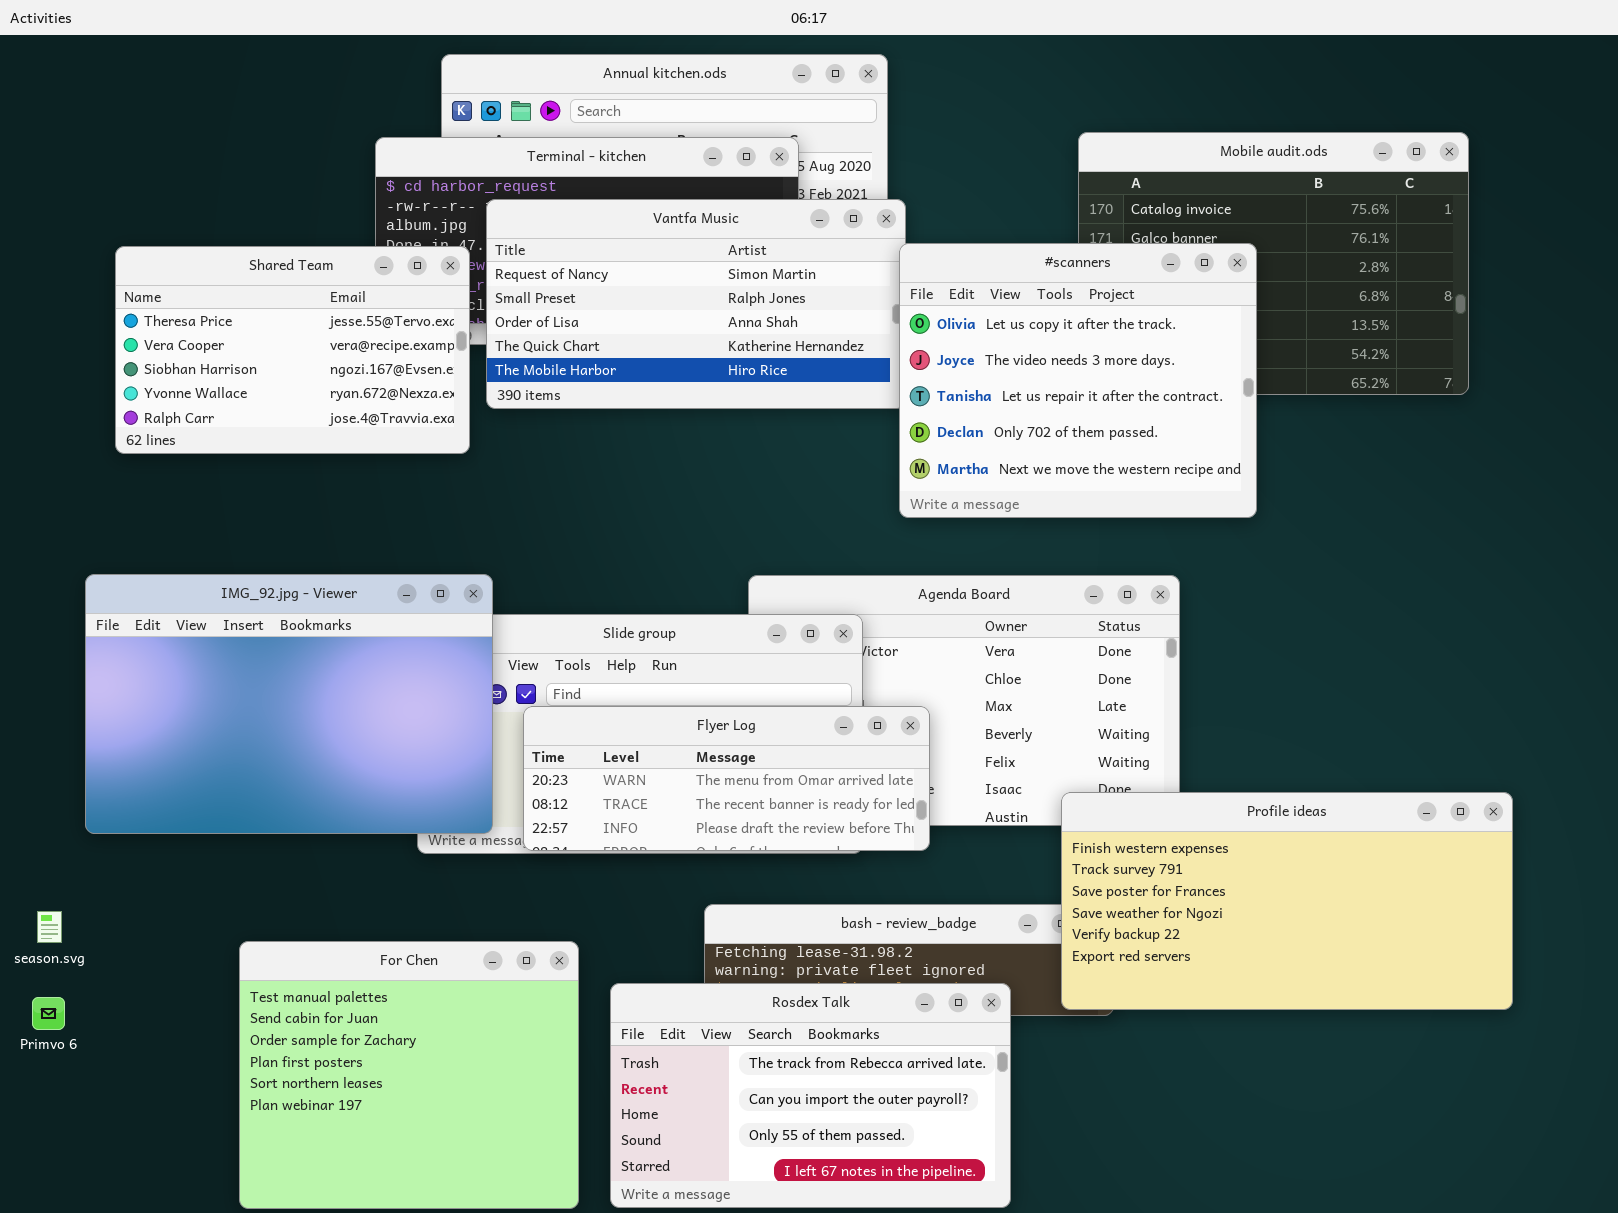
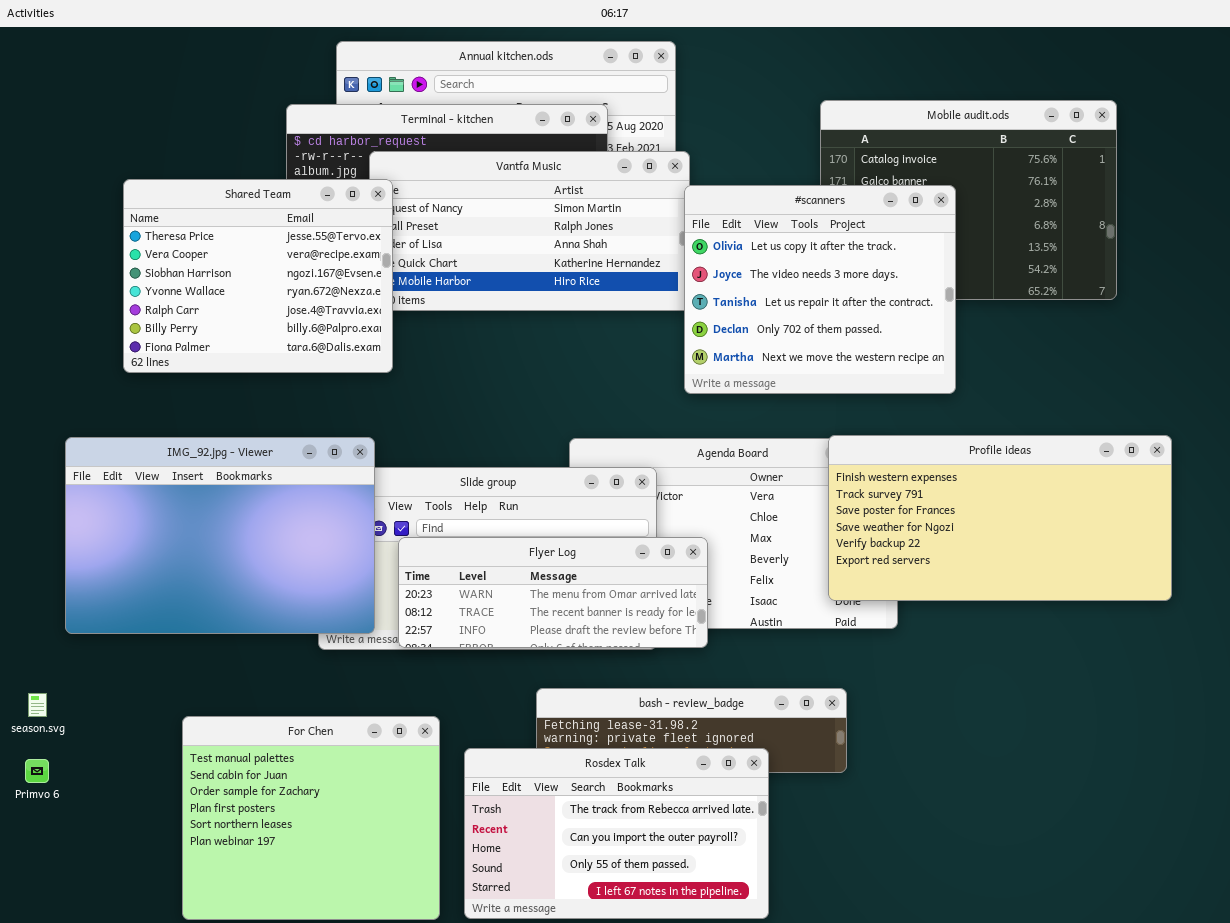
Shared Team: [115,246,470,454] -> [123,179,393,373], moved, resized
Profile ideas: [1061,792,1513,1010] -> [828,435,1172,601], moved

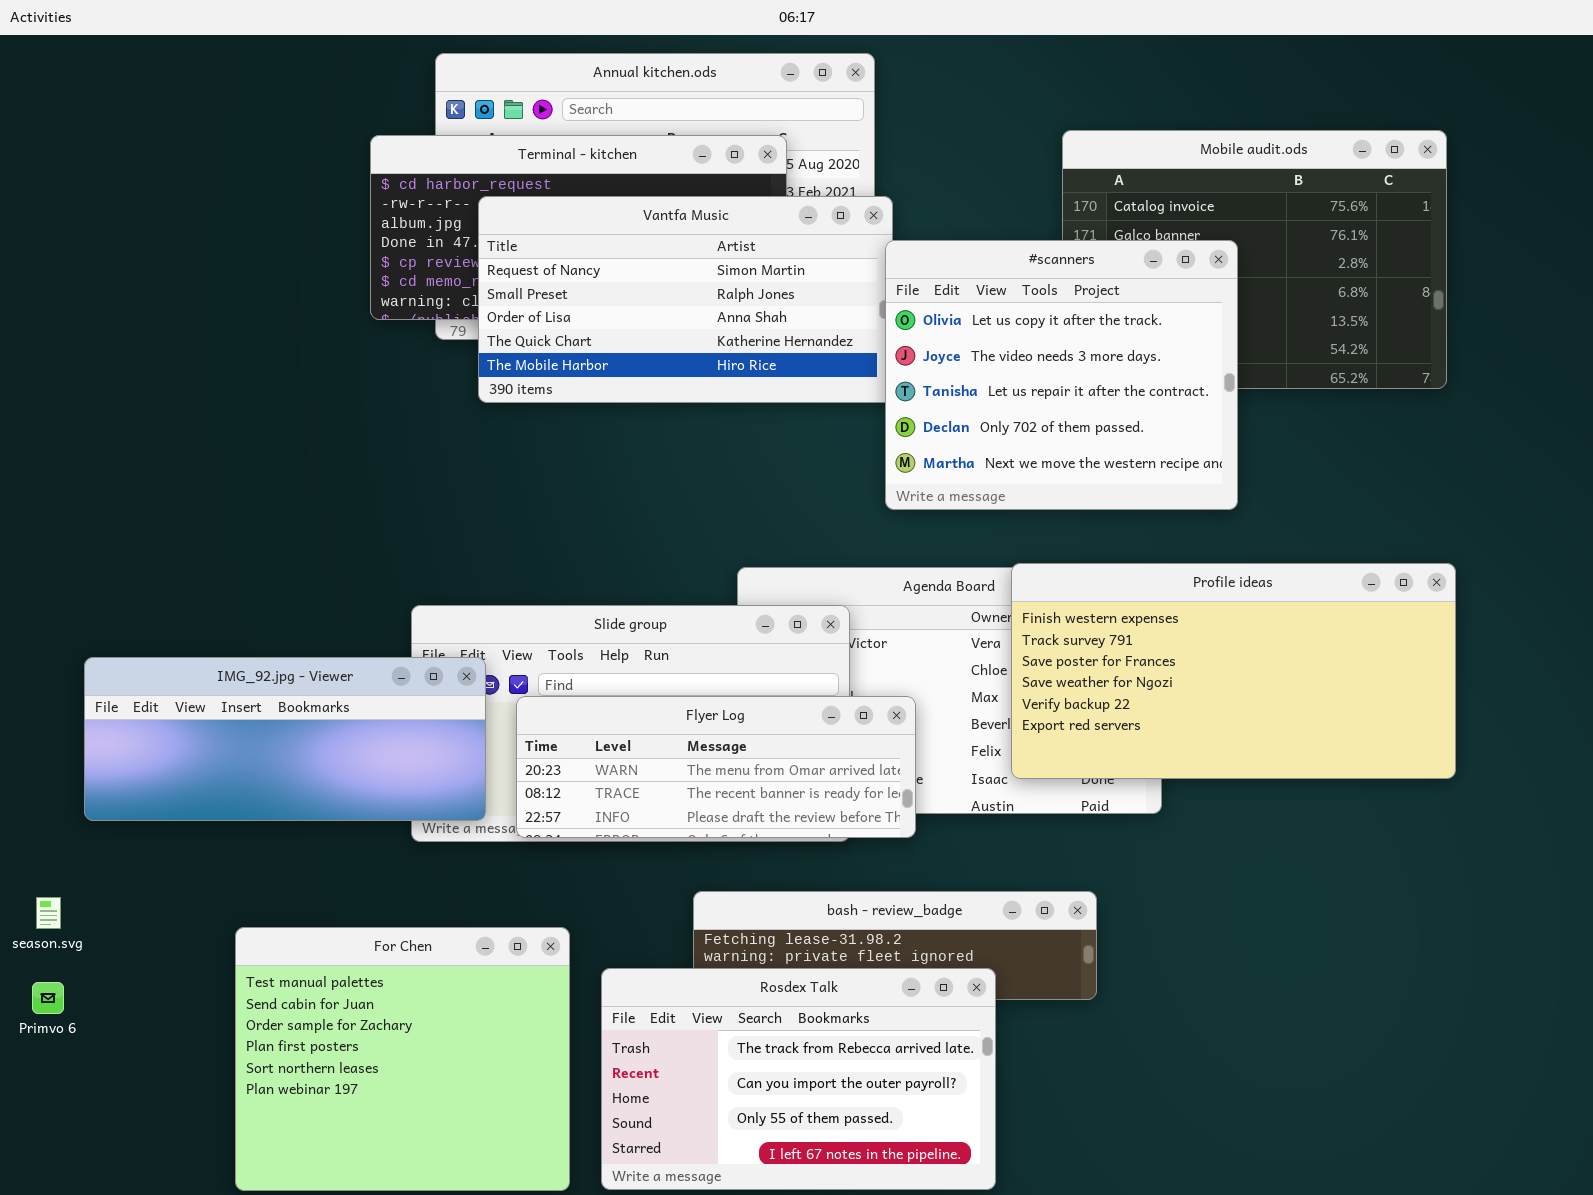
Shared Team: [123,179,393,373] -> none, closed
Profile ideas: [828,435,1172,601] -> [1011,563,1456,779], moved
IMG_92.jpg - Viewer: [65,437,375,634] -> [84,657,486,821], resized

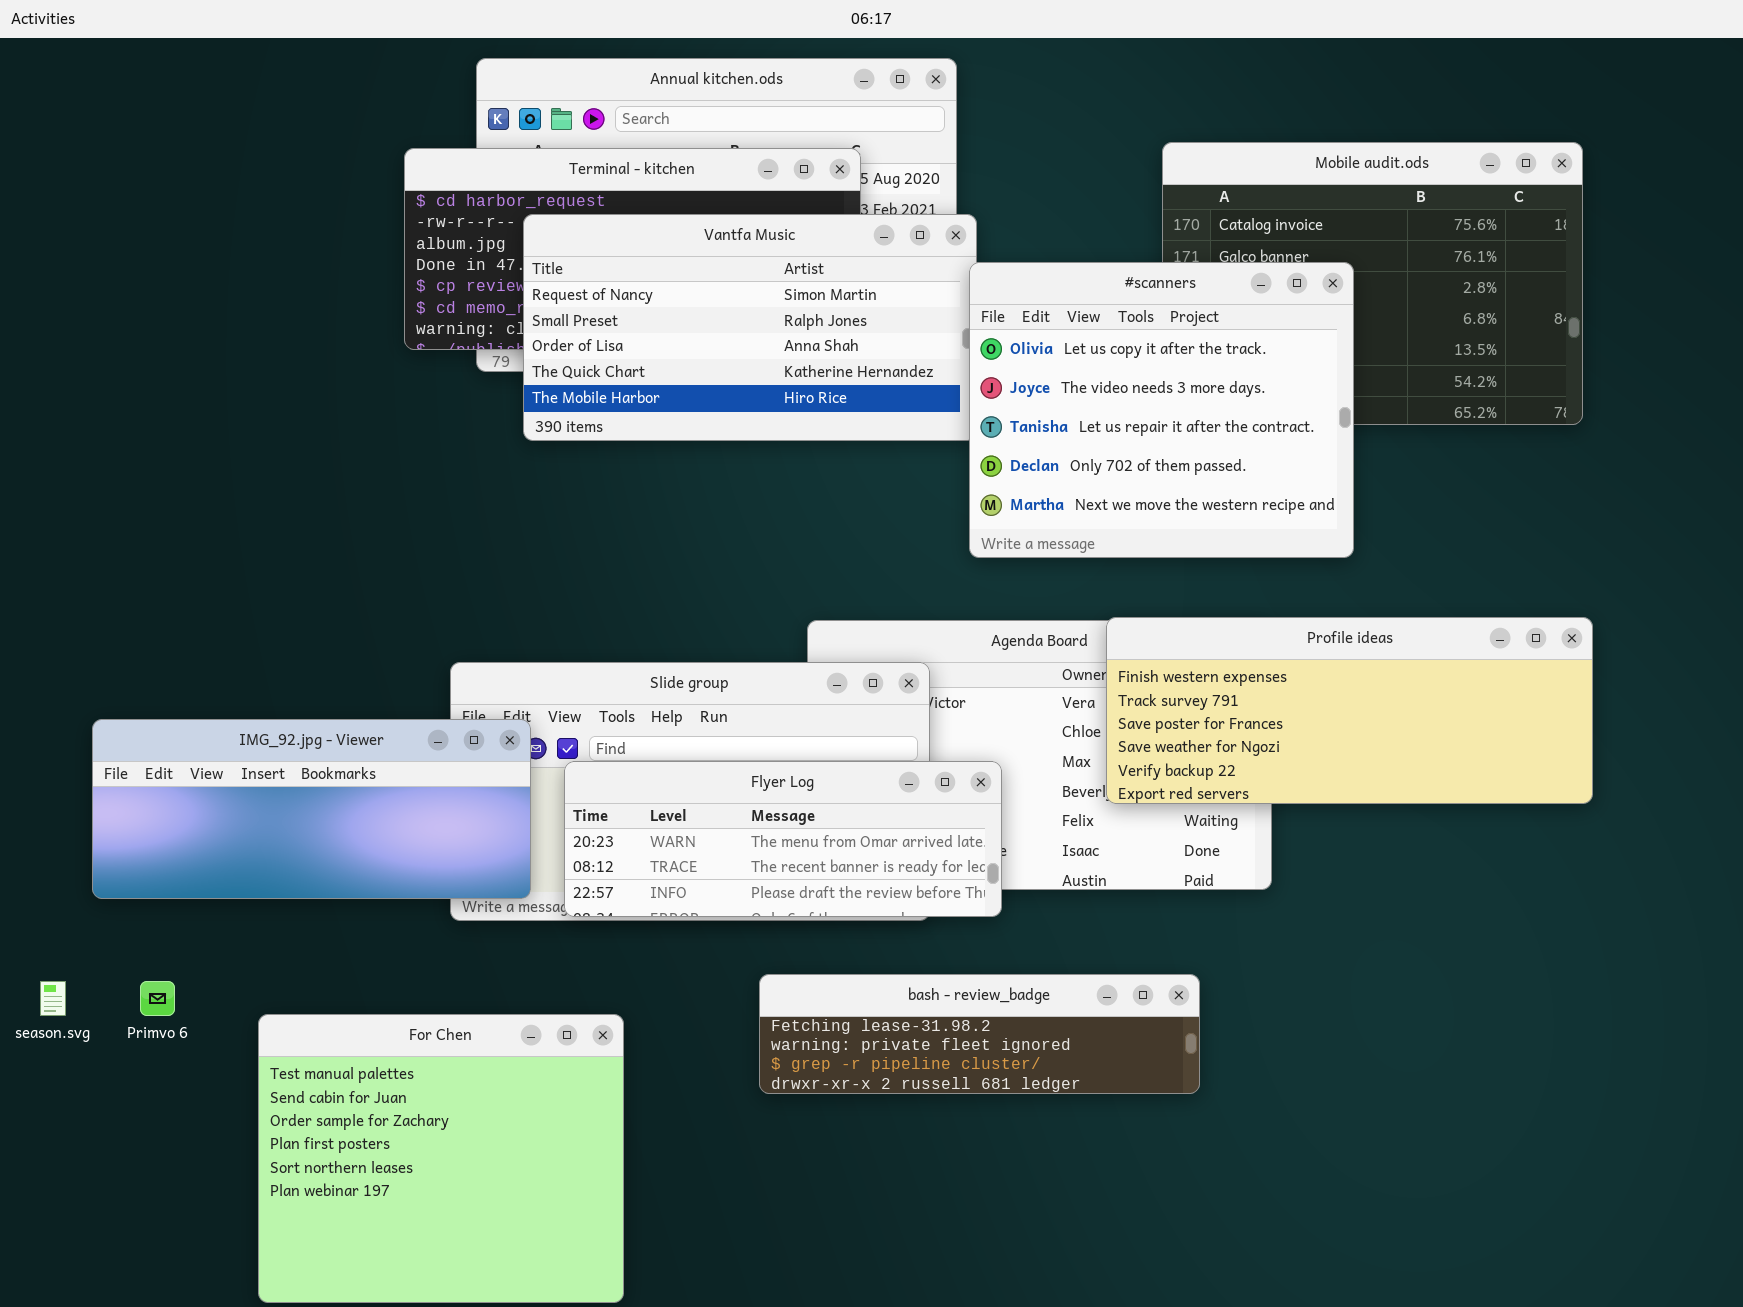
Profile ideas: [1011,563,1456,779] -> [1106,617,1593,804], resized
Rosdex Talk: [601,968,996,1190] -> none, closed
Primvo 6: [32,982,64,1014] -> [140,981,175,1016], moved

